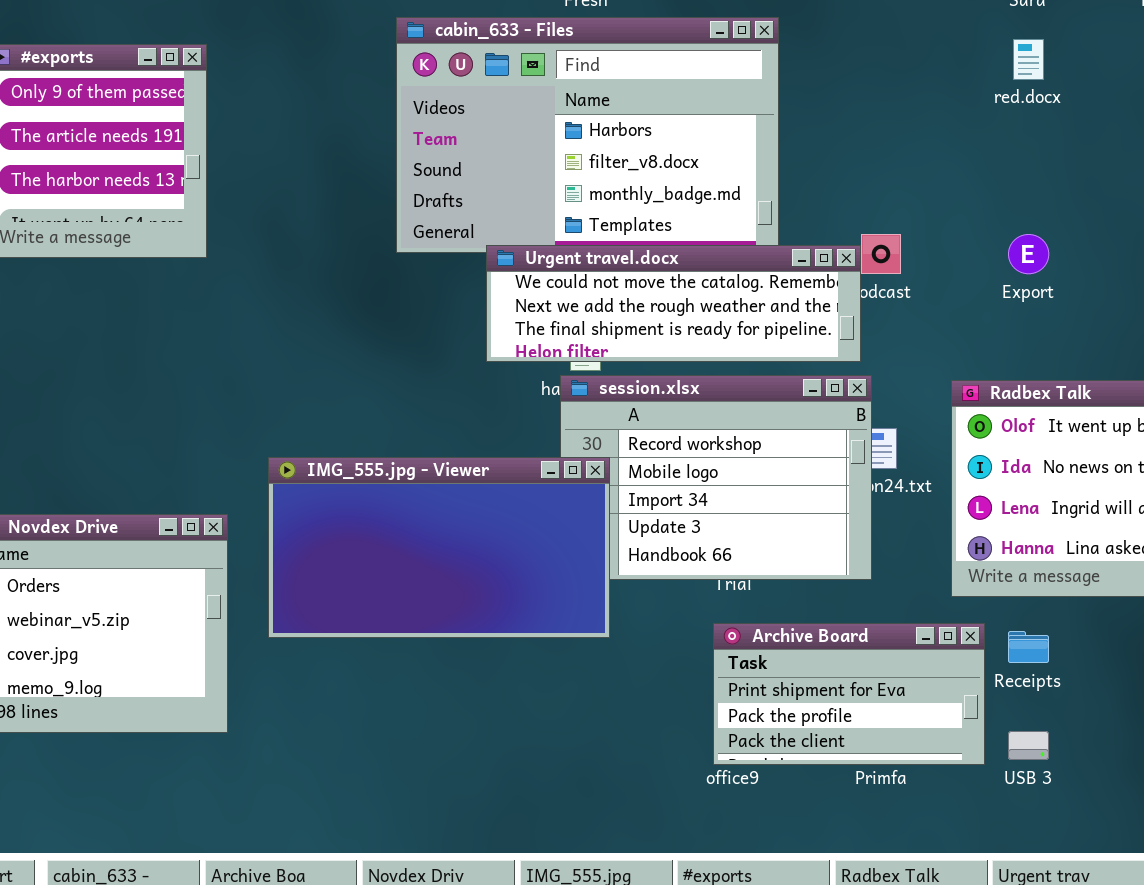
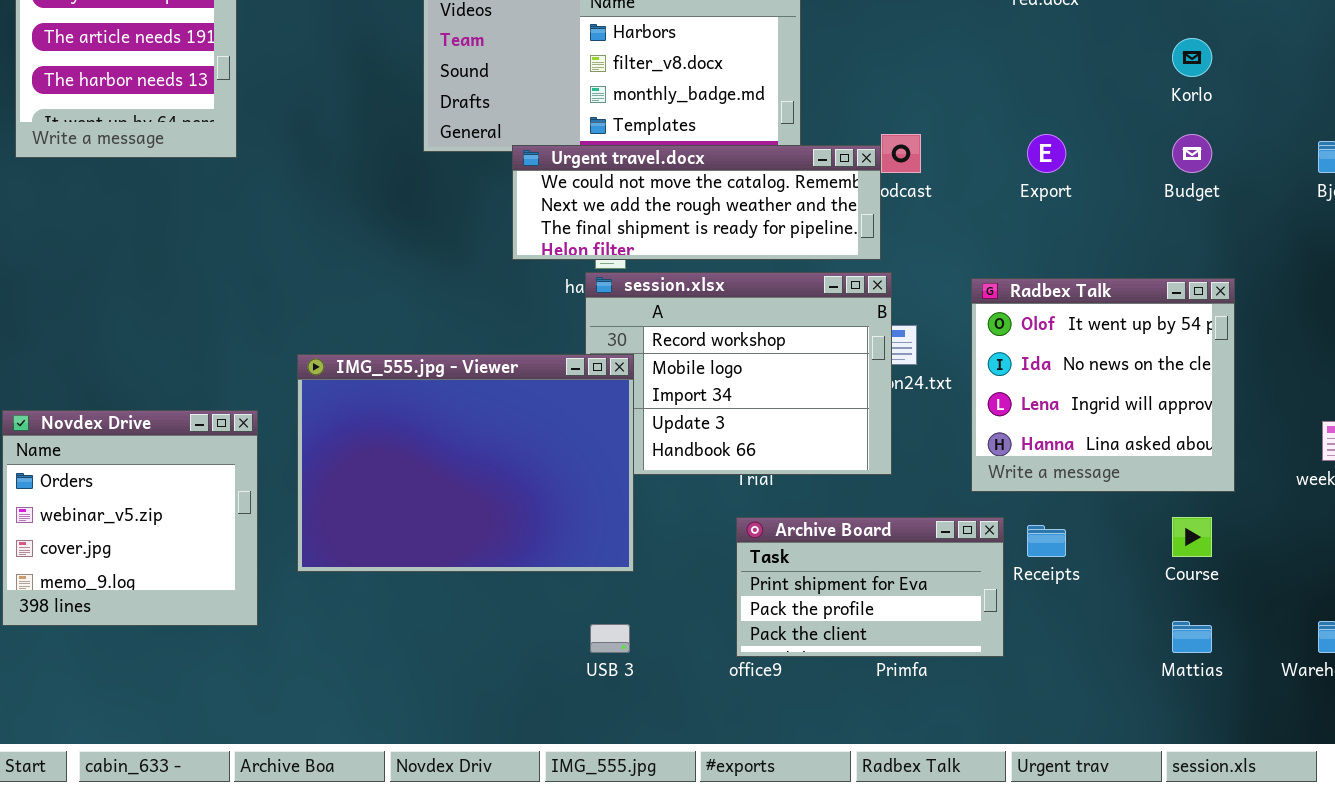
IMG_555.jpg - Viewer: [268,457,610,638] -> [297,354,634,572], resized
USB 3: [1008,731,1049,760] -> [590,624,630,653], moved

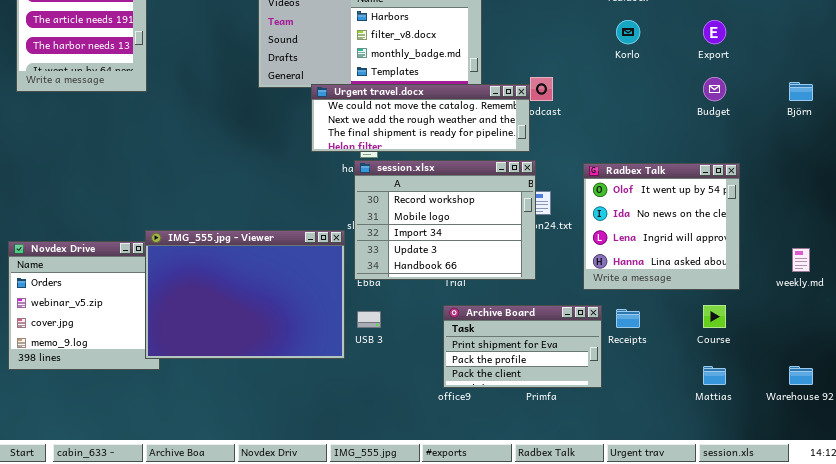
Korlo: [1172,38,1212,77] -> [616,20,640,44], moved
Export: [1027,134,1066,173] -> [703,20,726,44], moved
IMG_555.jpg - Viewer: [297,354,634,572] -> [145,230,345,359], moved
USB 3: [590,624,630,653] -> [357,311,381,328], moved

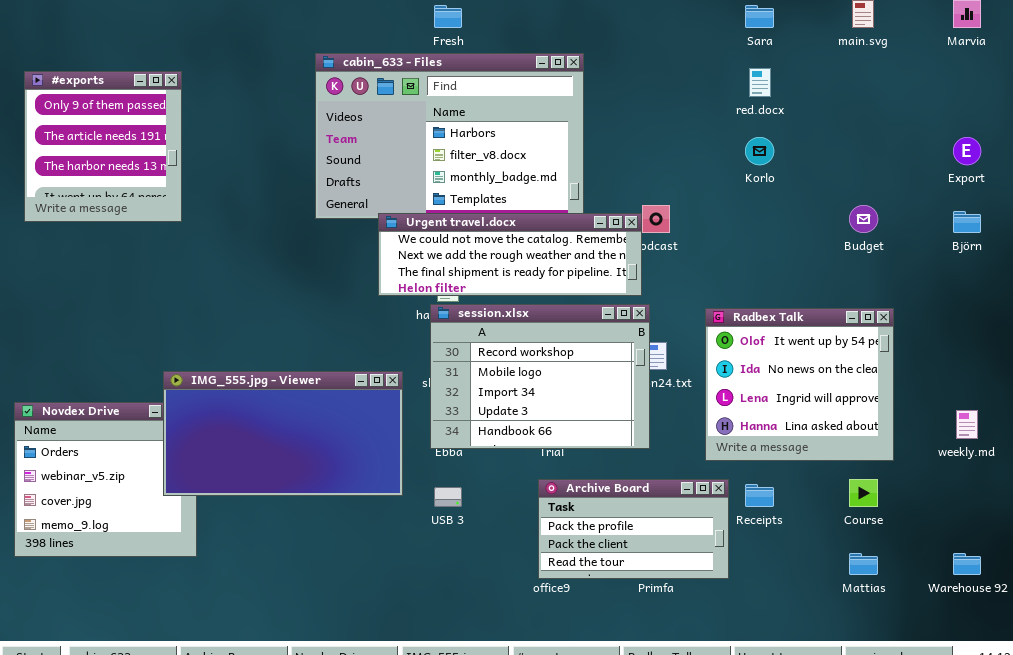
Export: [703,20,726,44] -> [953,137,981,165], moved
IMG_555.jpg - Viewer: [145,230,345,359] -> [163,371,403,496], moved, resized
Archive Board: [443,305,602,388] -> [538,479,729,579], scrolled down 1 row

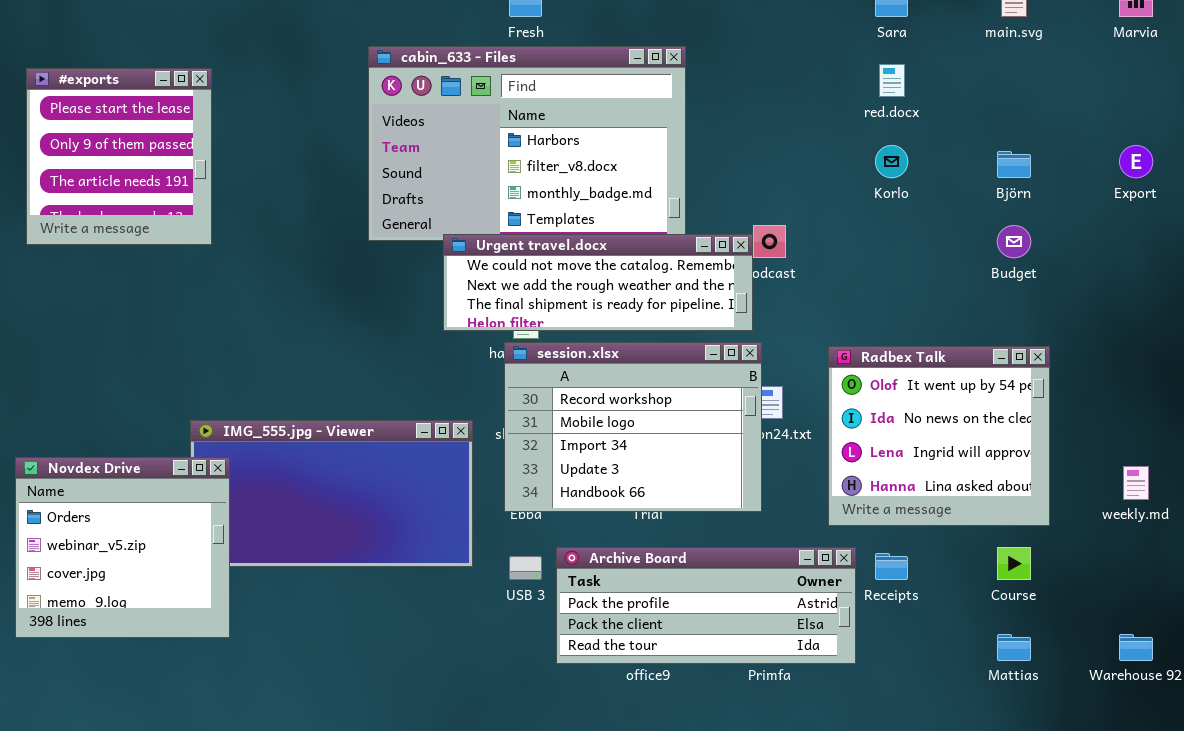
#exports: [24,71,182,222] -> [26,68,212,245], scrolled up 1 row
Björn: [953,211,981,233] -> [997,151,1031,178], moved
Novdex Drive: [14,402,197,557] -> [15,457,230,638], raised
Archive Board: [538,479,729,579] -> [556,547,856,664], resized

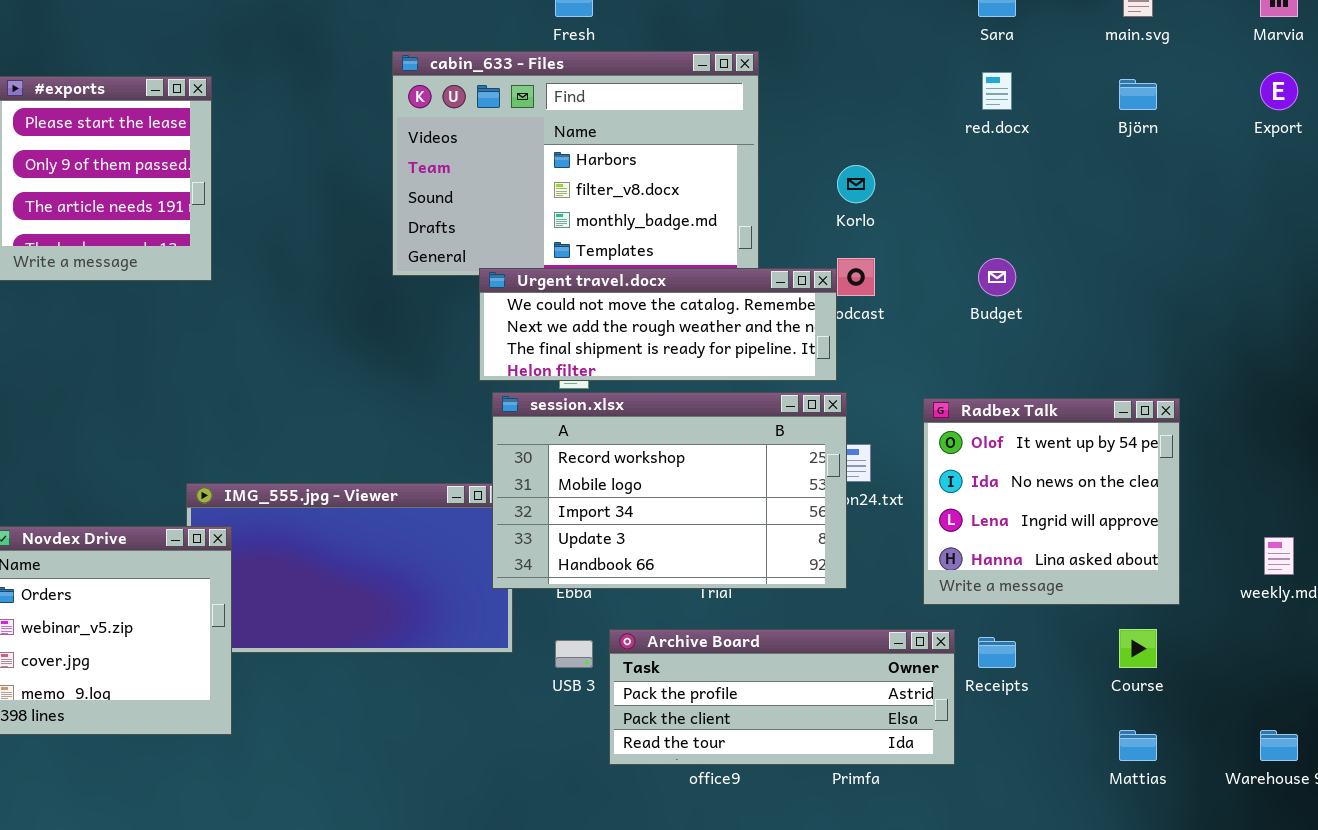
Korlo: [875,145,908,178] -> [837,165,875,203], moved
Export: [1119,145,1153,178] -> [1260,72,1298,110], moved
Björn: [997,151,1031,178] -> [1119,79,1157,110], moved
Budget: [997,225,1031,258] -> [978,258,1016,296], moved
session.xlsx: [504,342,762,512] -> [492,392,847,589], resized

